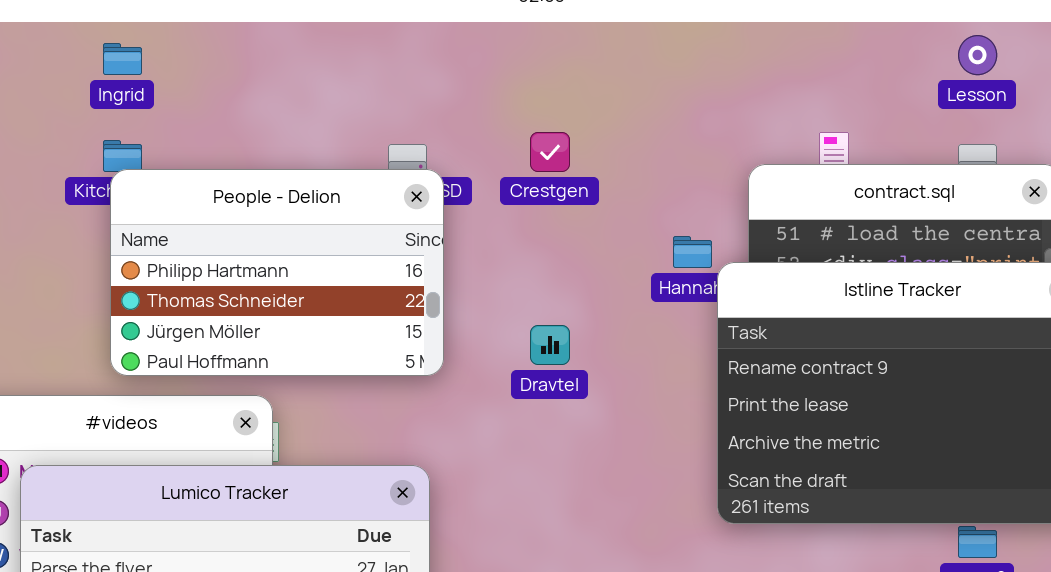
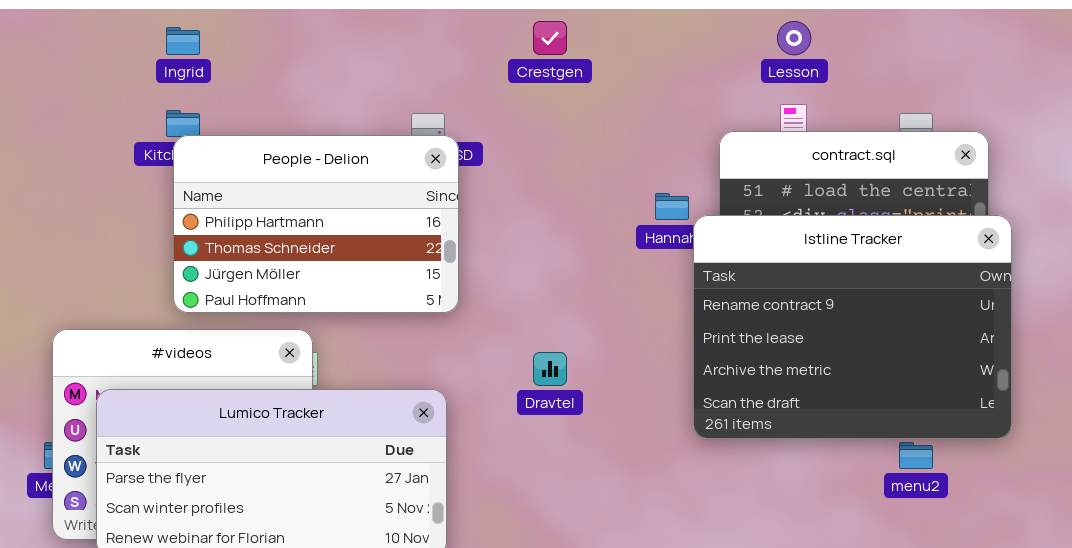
Lesson: [958,35,997,75] -> [777,21,811,55], moved
Crestgen: [530,132,570,172] -> [533,21,567,55], moved
Dravtel: [530,325,570,365] -> [533,352,567,386], moved

